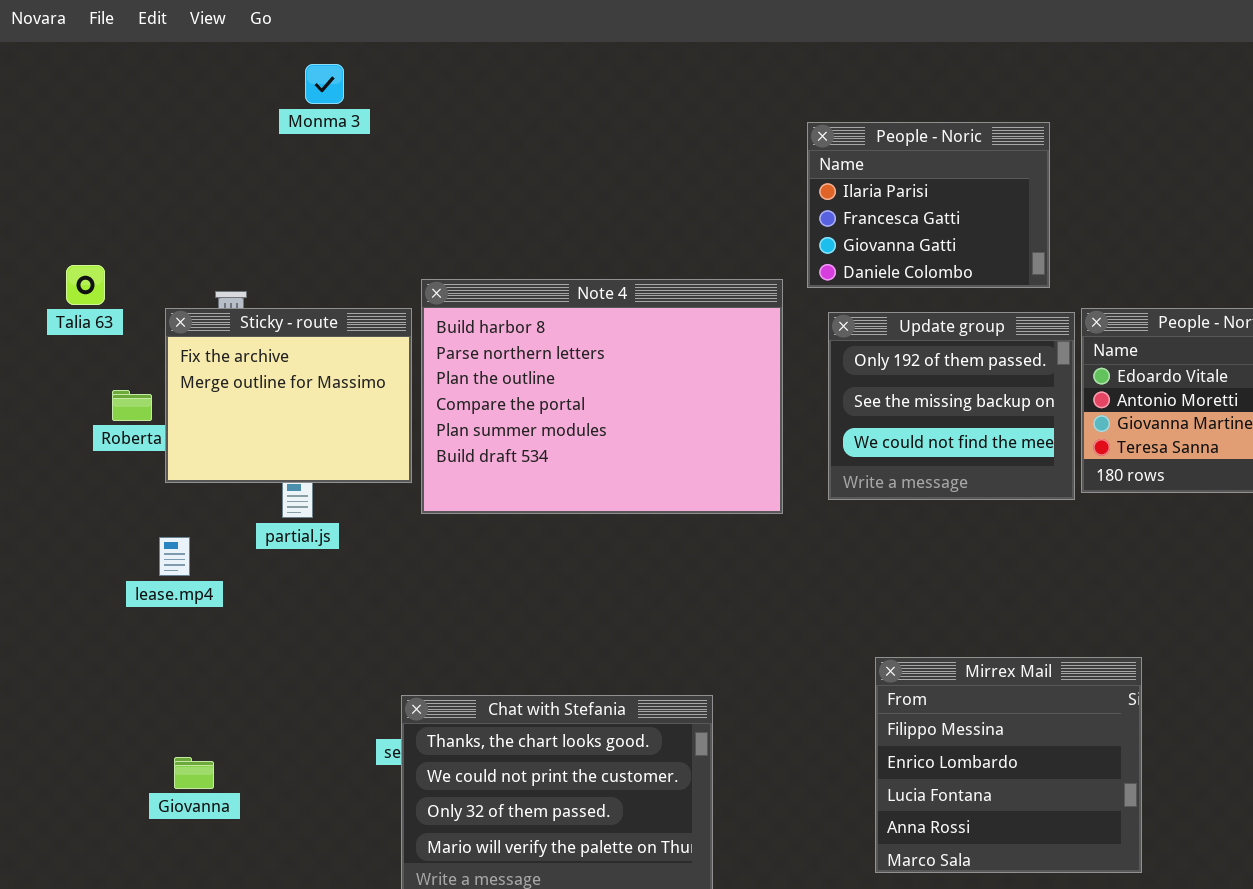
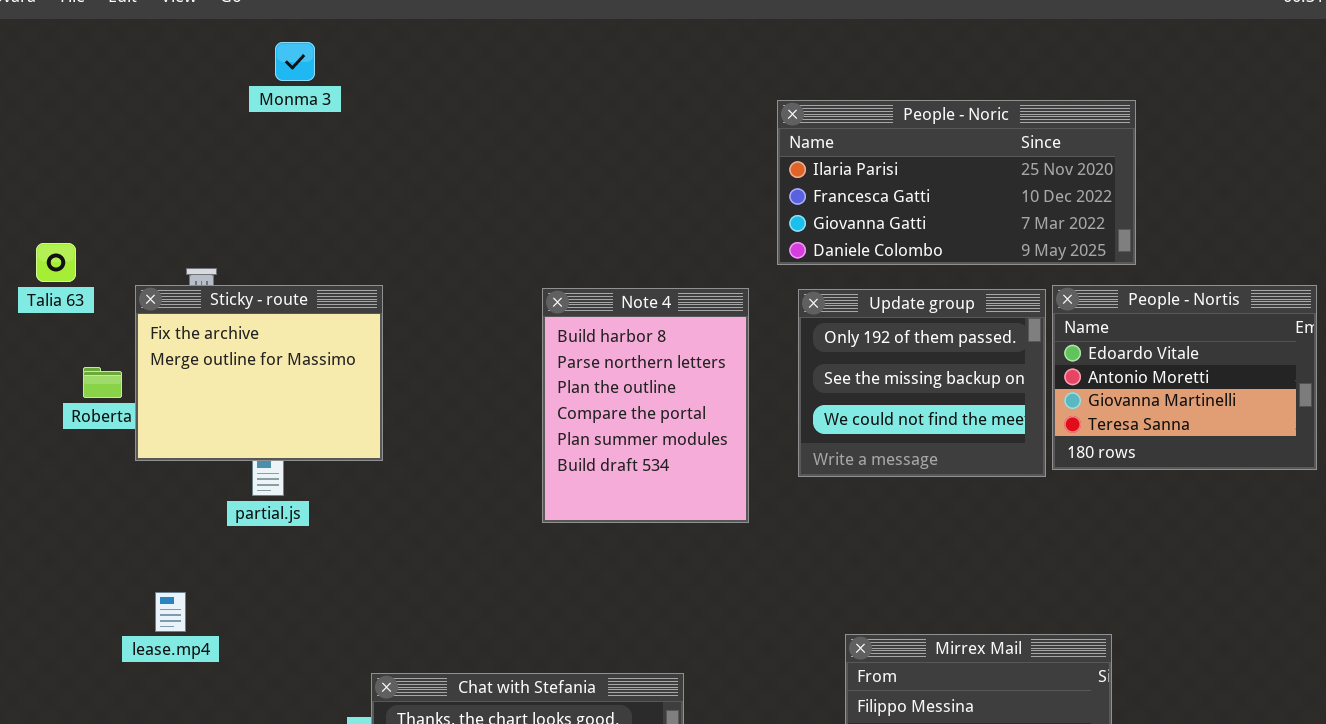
People - Noric: [807,122,1050,288] -> [777,100,1136,265], resized
Note 4: [421,279,783,514] -> [542,288,749,523], moved, resized
lease.mp4: [159,537,190,576] -> [155,592,186,632], moved

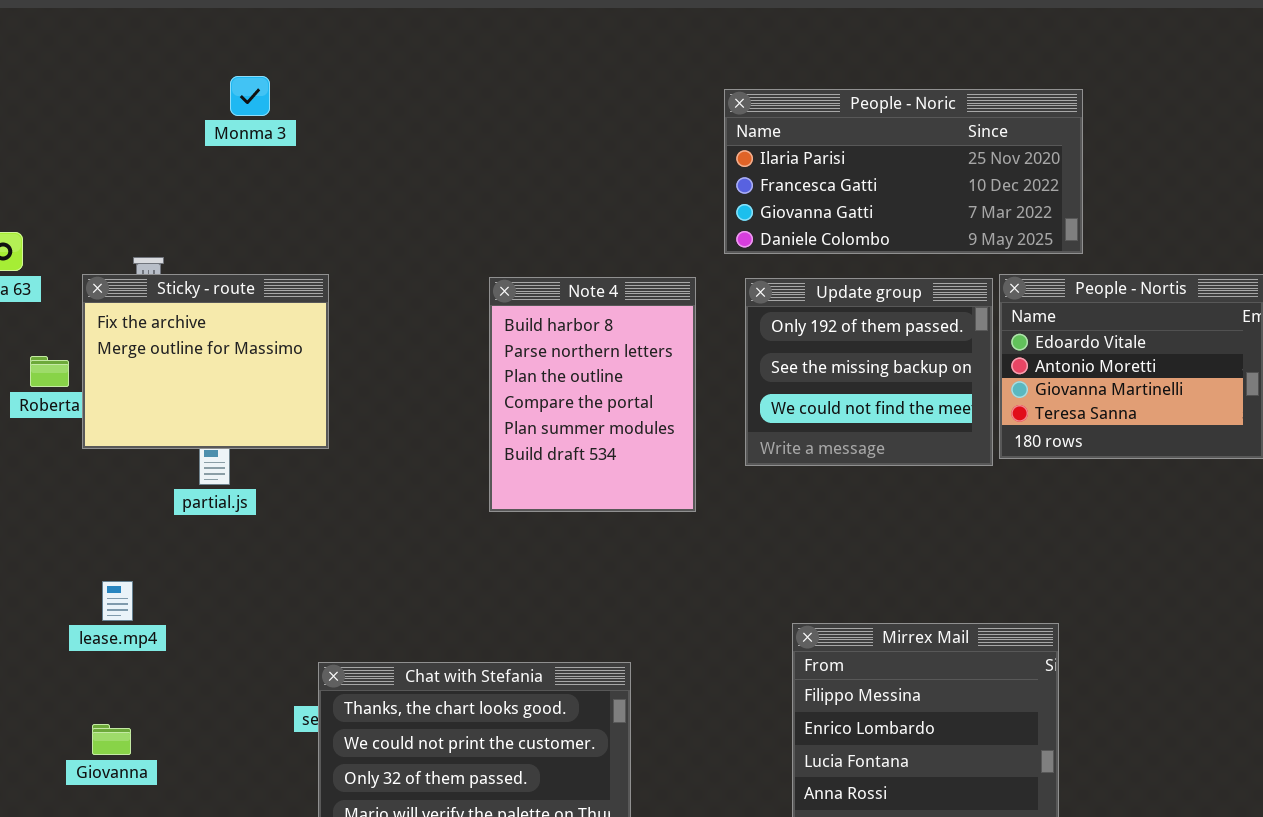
Monma 3: [275,42,315,81] -> [230,76,270,116], moved

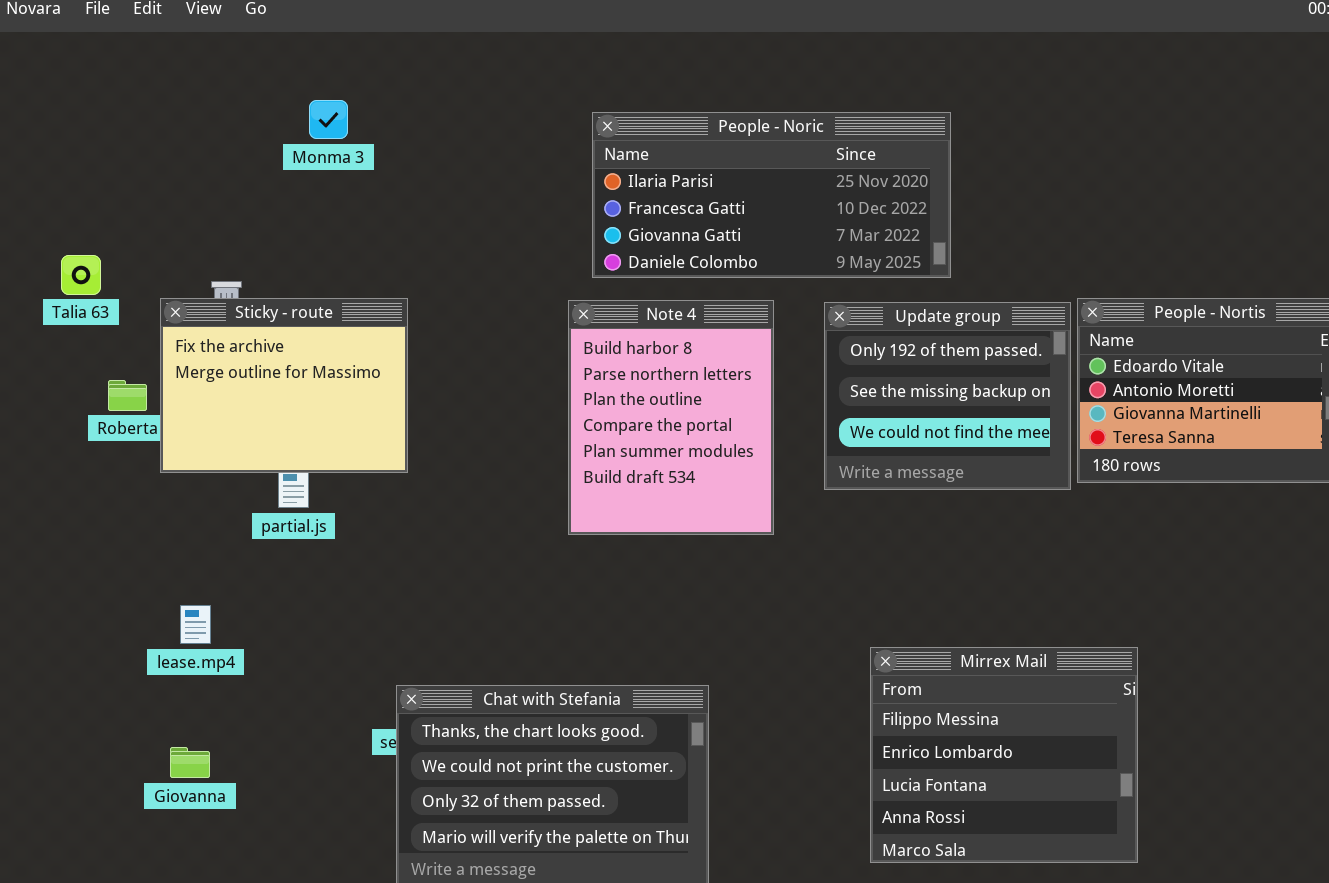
People - Noric: [724,89,1083,254] -> [592,112,951,278], moved

